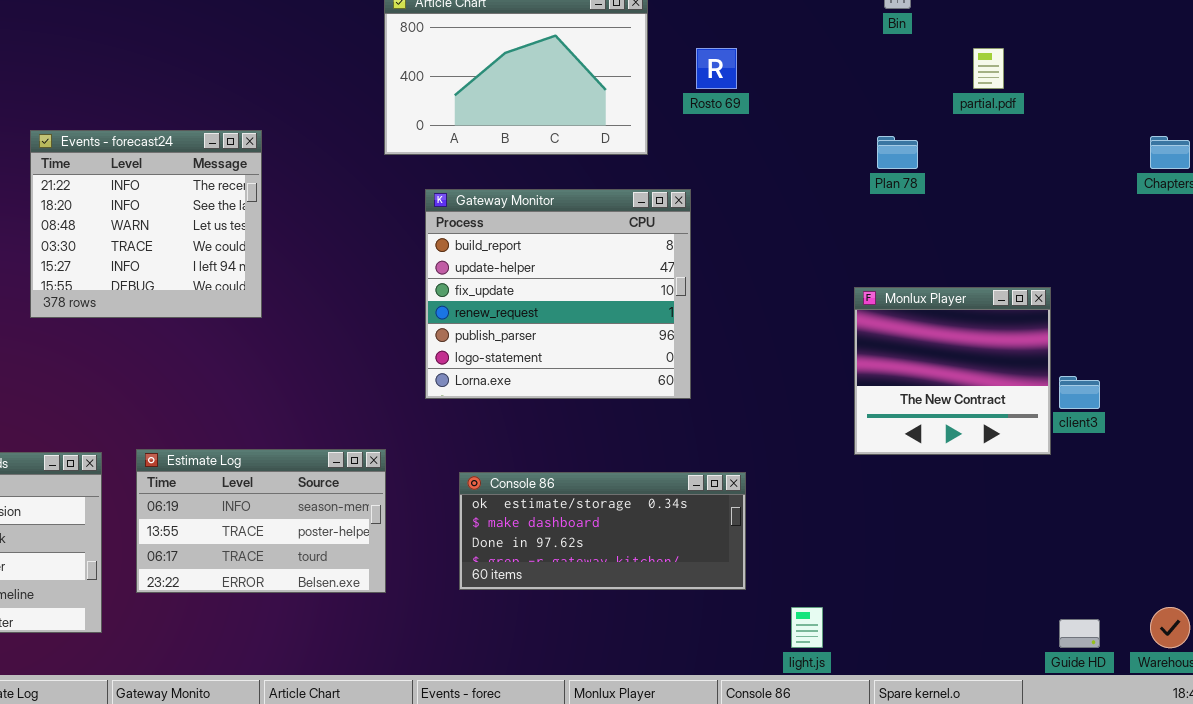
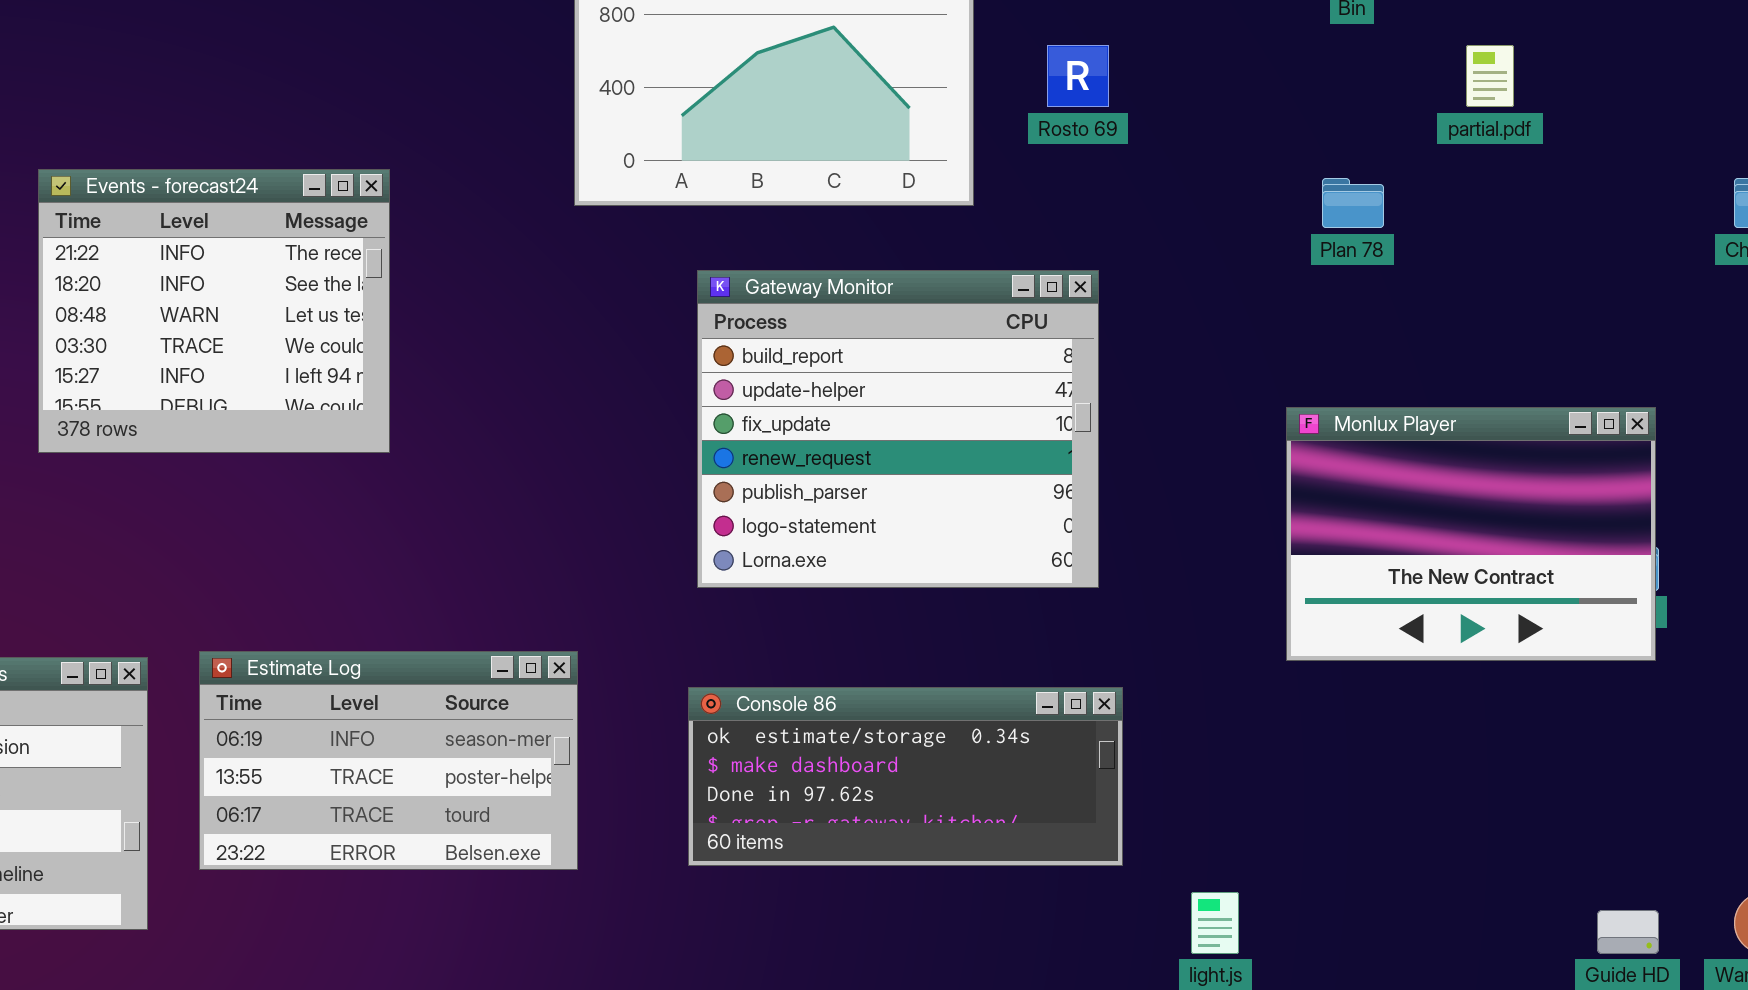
Gateway Monitor: [425,189,691,399] -> [697,270,1099,588], moved
Monlux Player: [854,287,1051,455] -> [1286,407,1656,661], resized

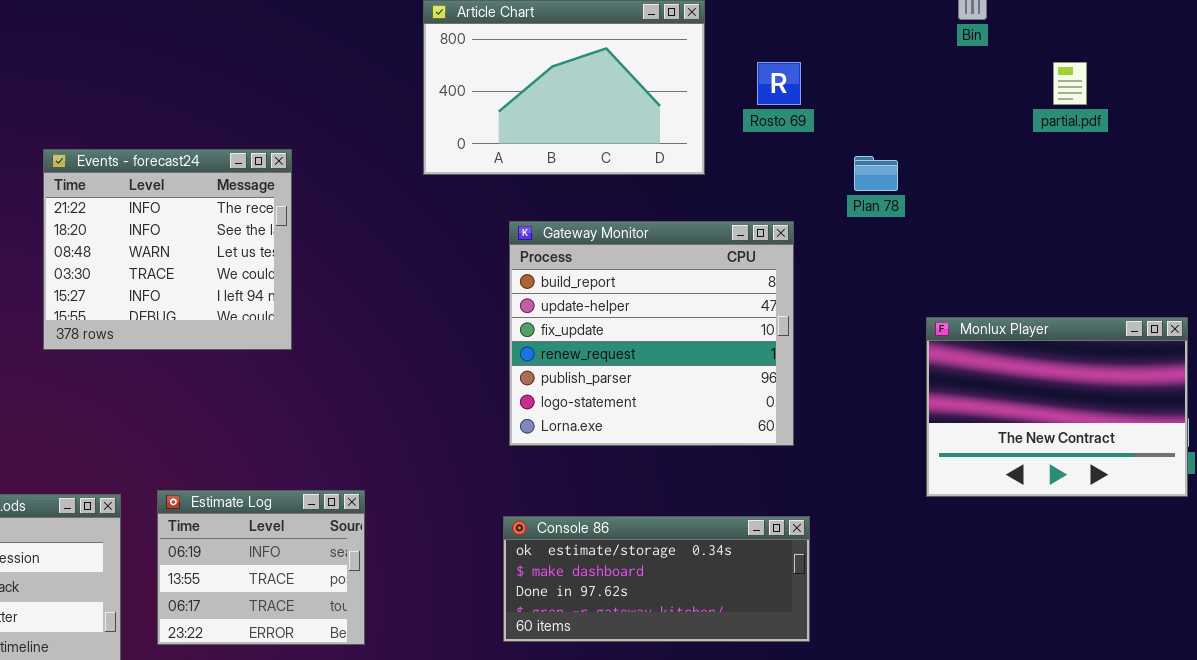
Plan 78: [1322,178,1384,228] -> [854,156,898,191], moved
Estimate Log: [199,651,578,870] -> [157,490,365,645], resized

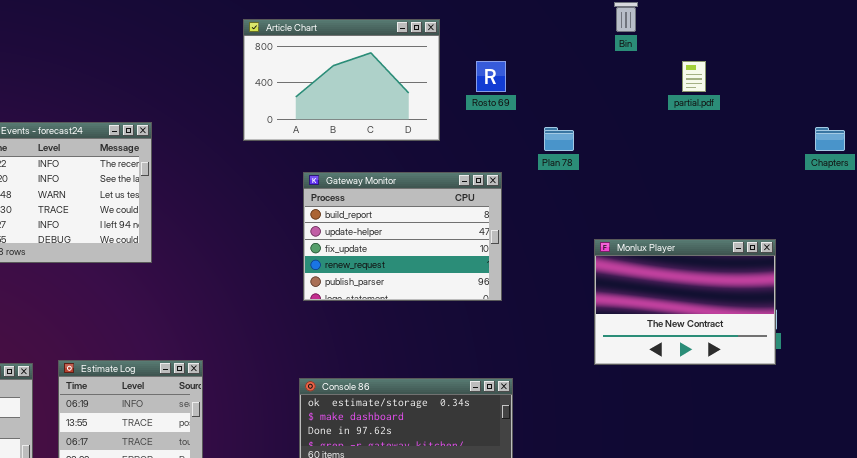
Gateway Monitor: [509,221,794,446] -> [303,172,502,301], resized

